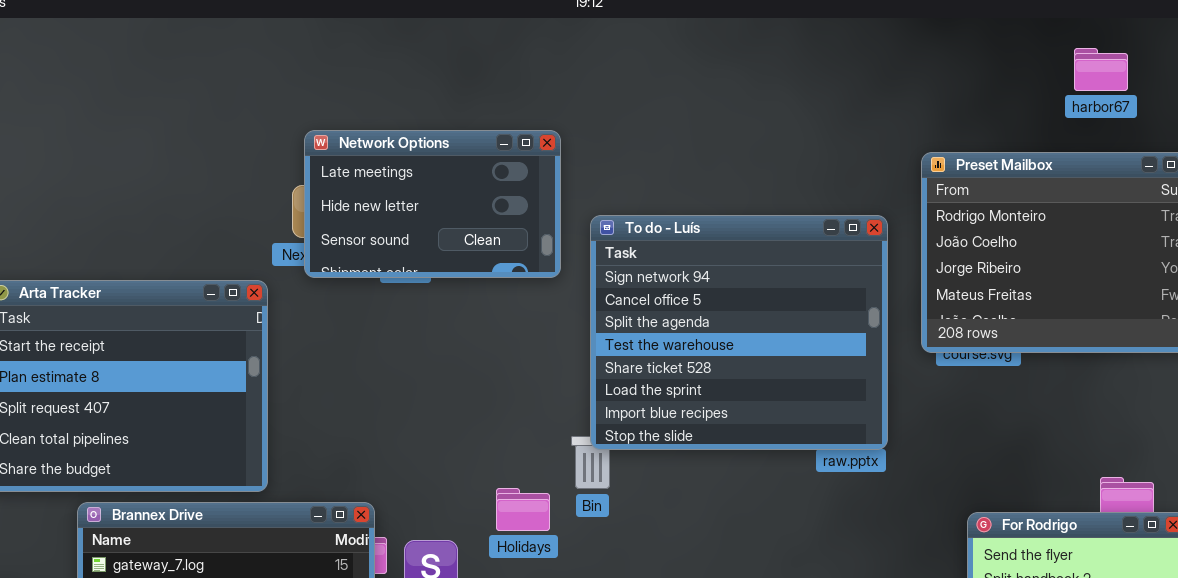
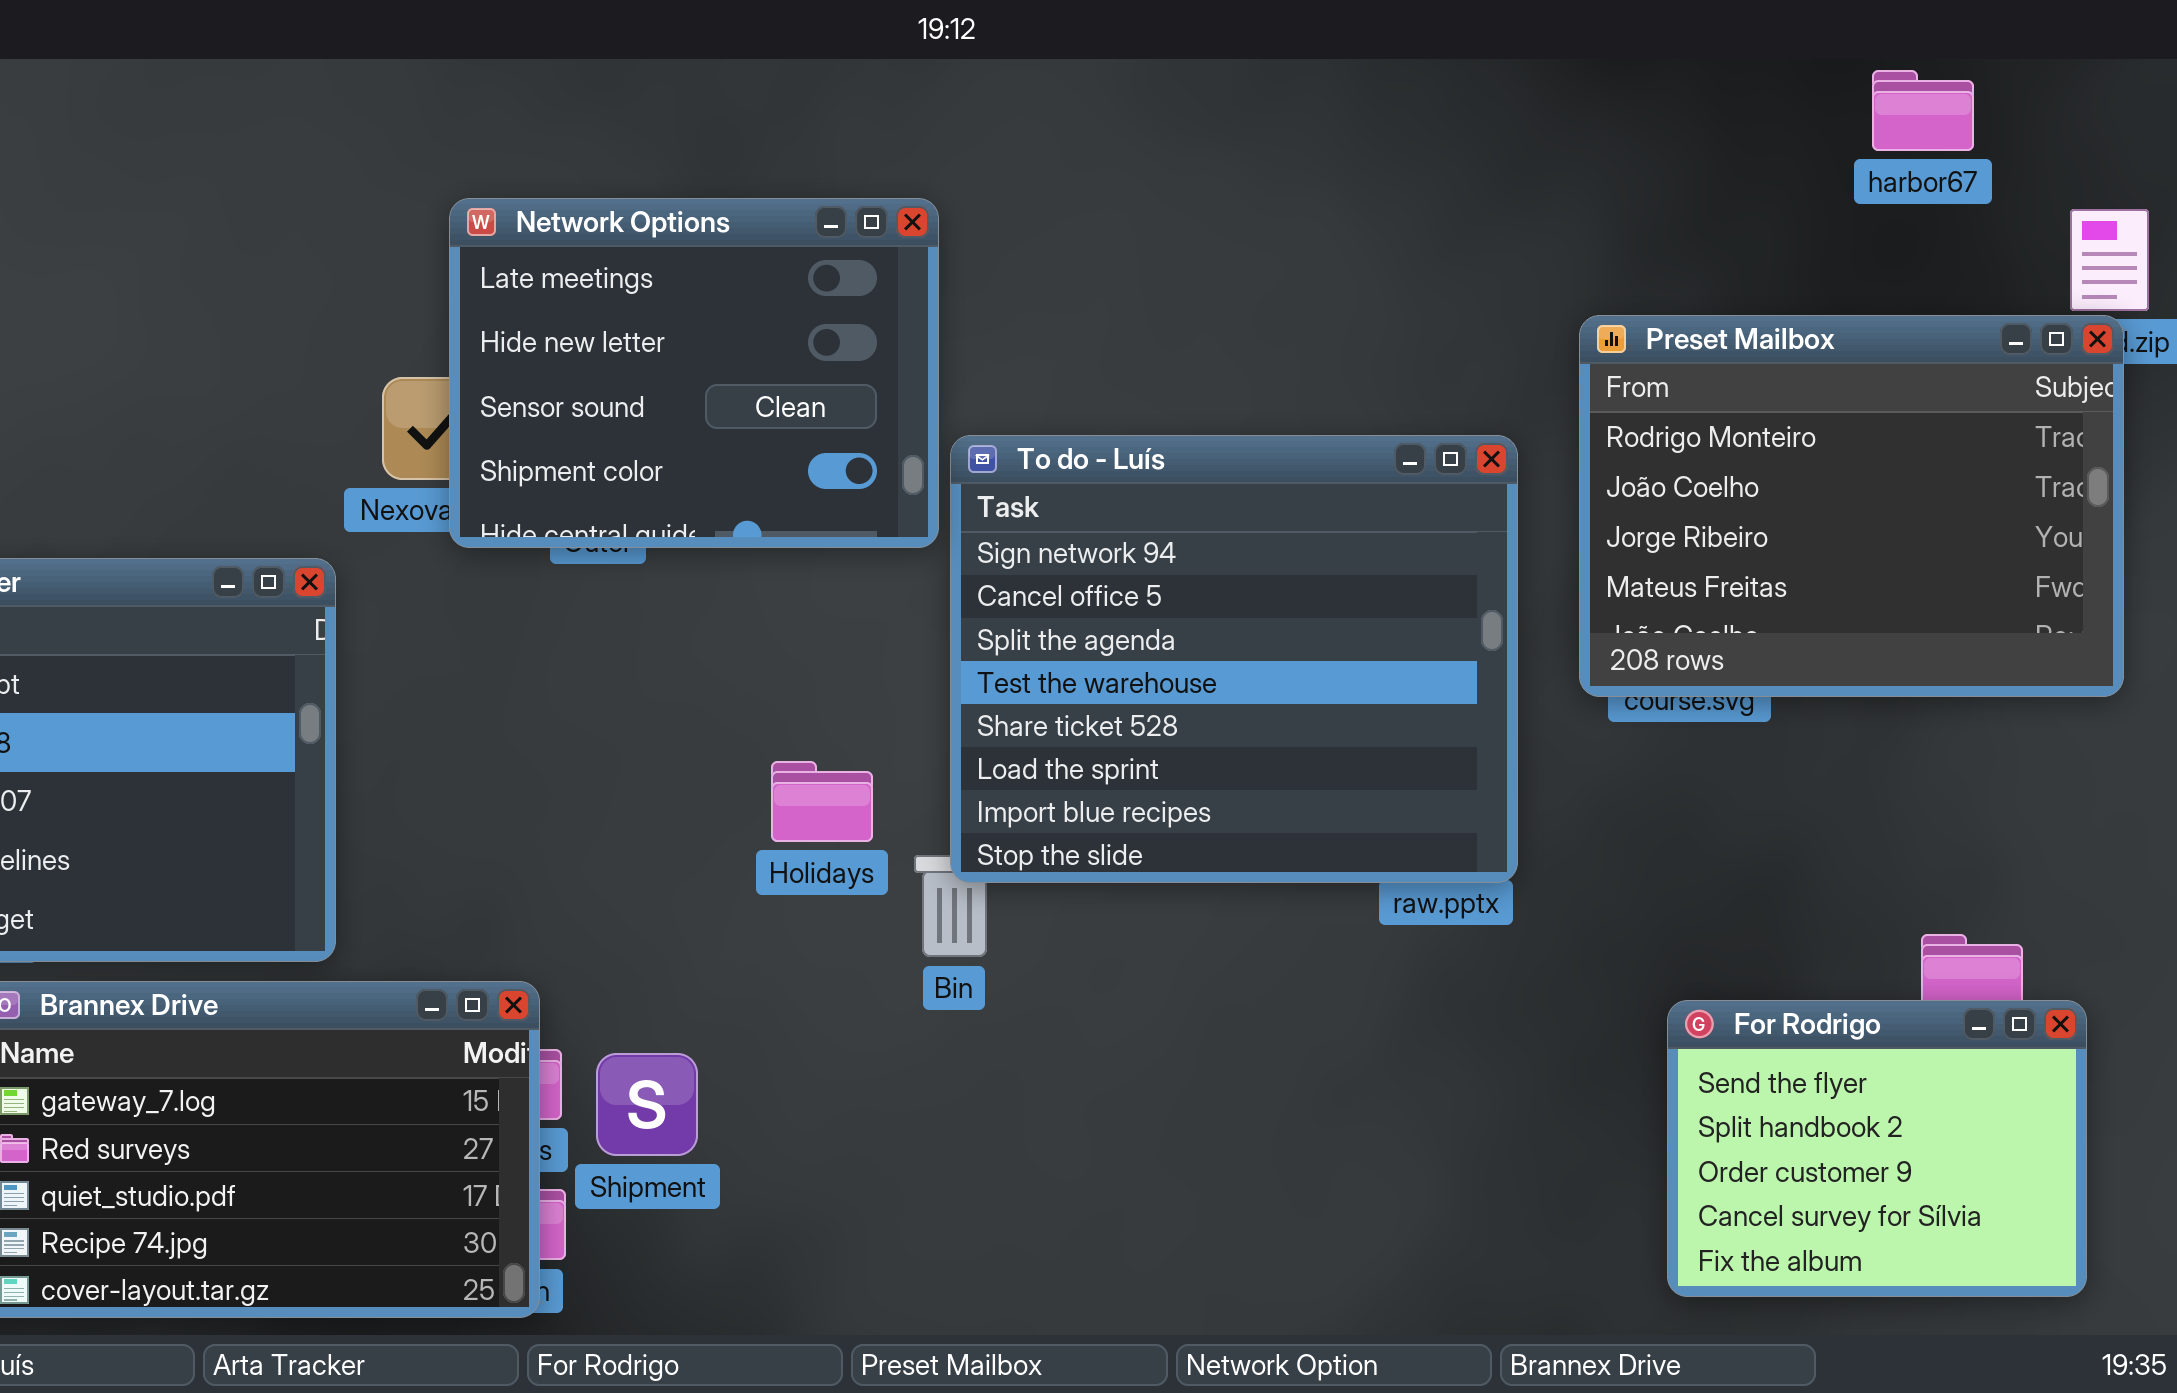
harbor67: [1074,48,1128,91] -> [1872,70,1974,151], moved
Network Options: [304,130,561,278] -> [449,198,939,548], moved, resized
Holidays: [496,488,550,531] -> [771,761,873,842], moved

